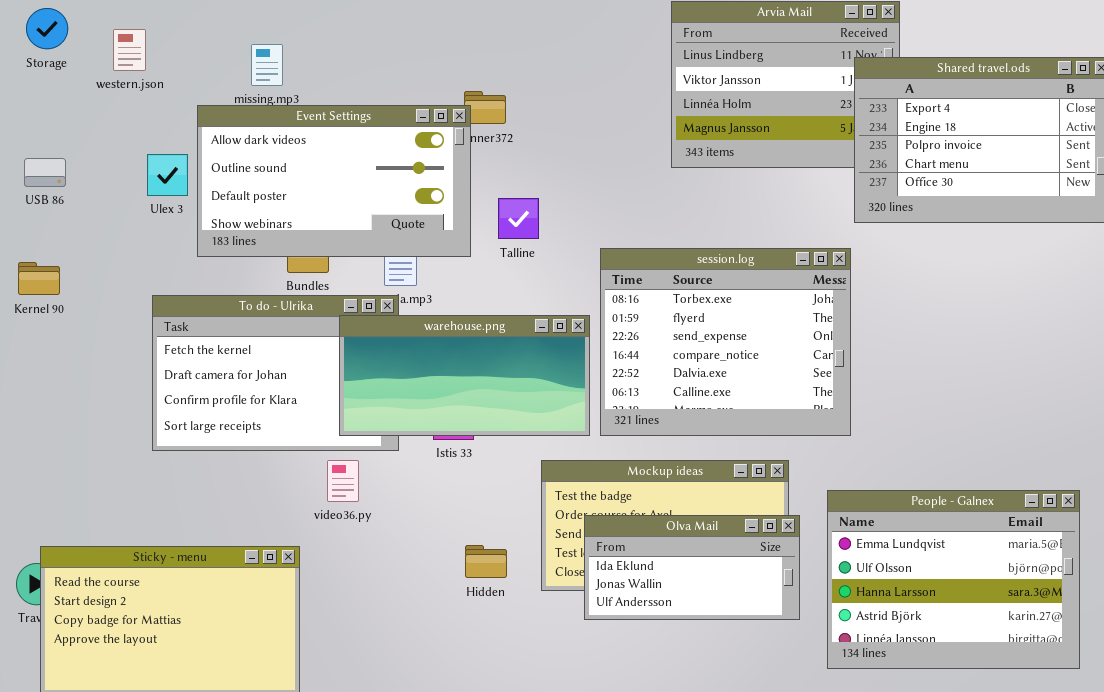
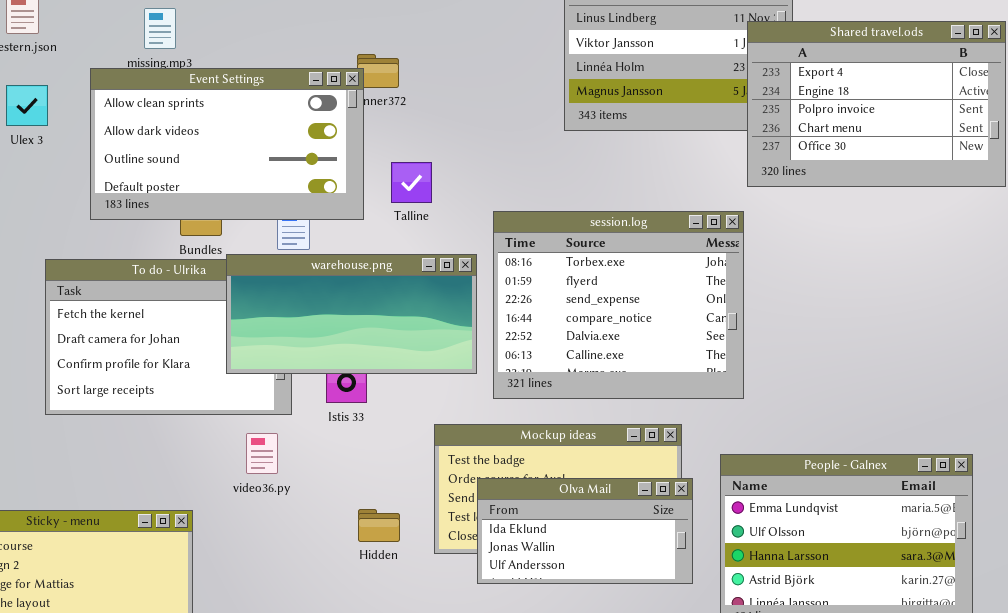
Event Settings: [197,105,471,257] -> [90,68,364,220], scrolled up 1 row
Ulex 3: [147,154,188,196] -> [6,85,48,126], moved
warehouse.png: [339,315,590,436] -> [226,254,477,374], moved
video36.py: [327,460,359,502] -> [246,433,278,474], moved

